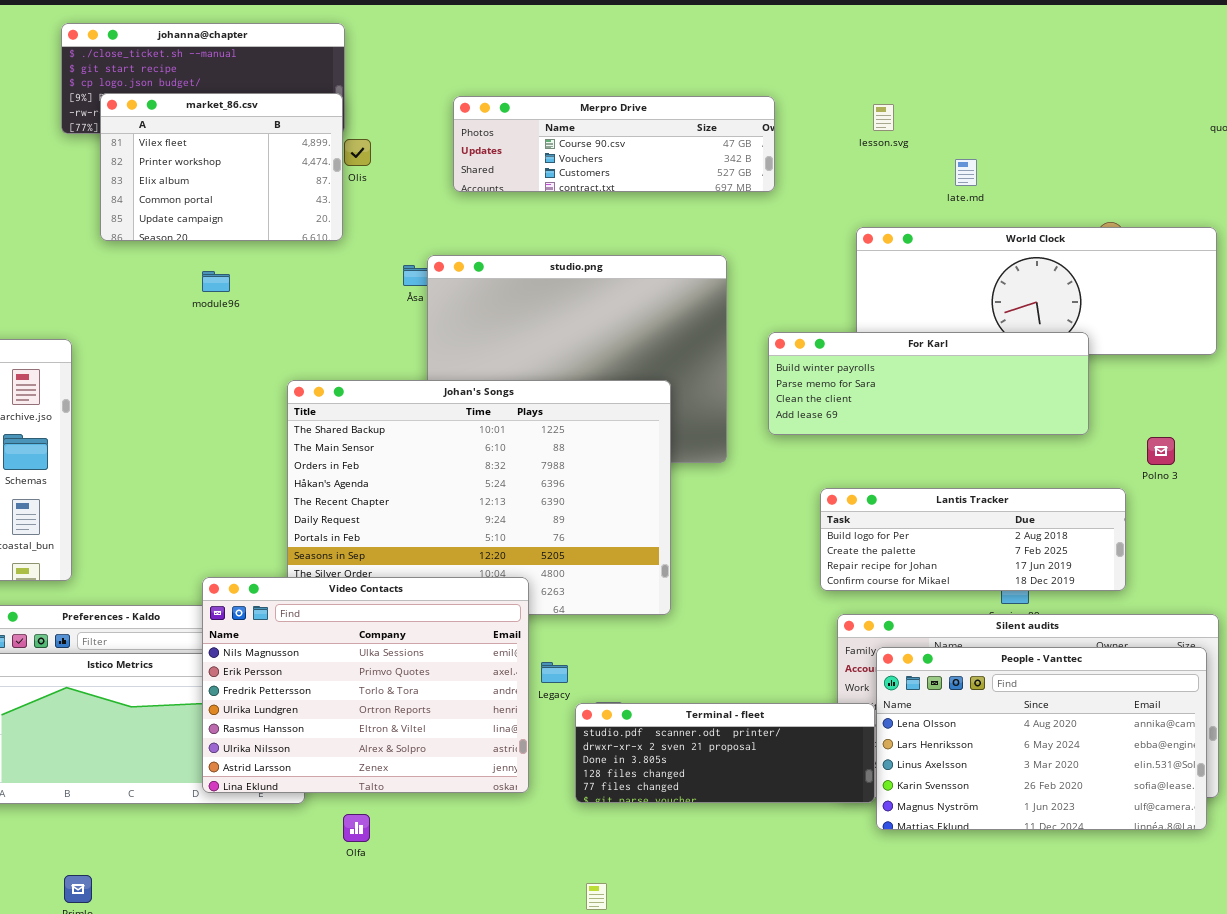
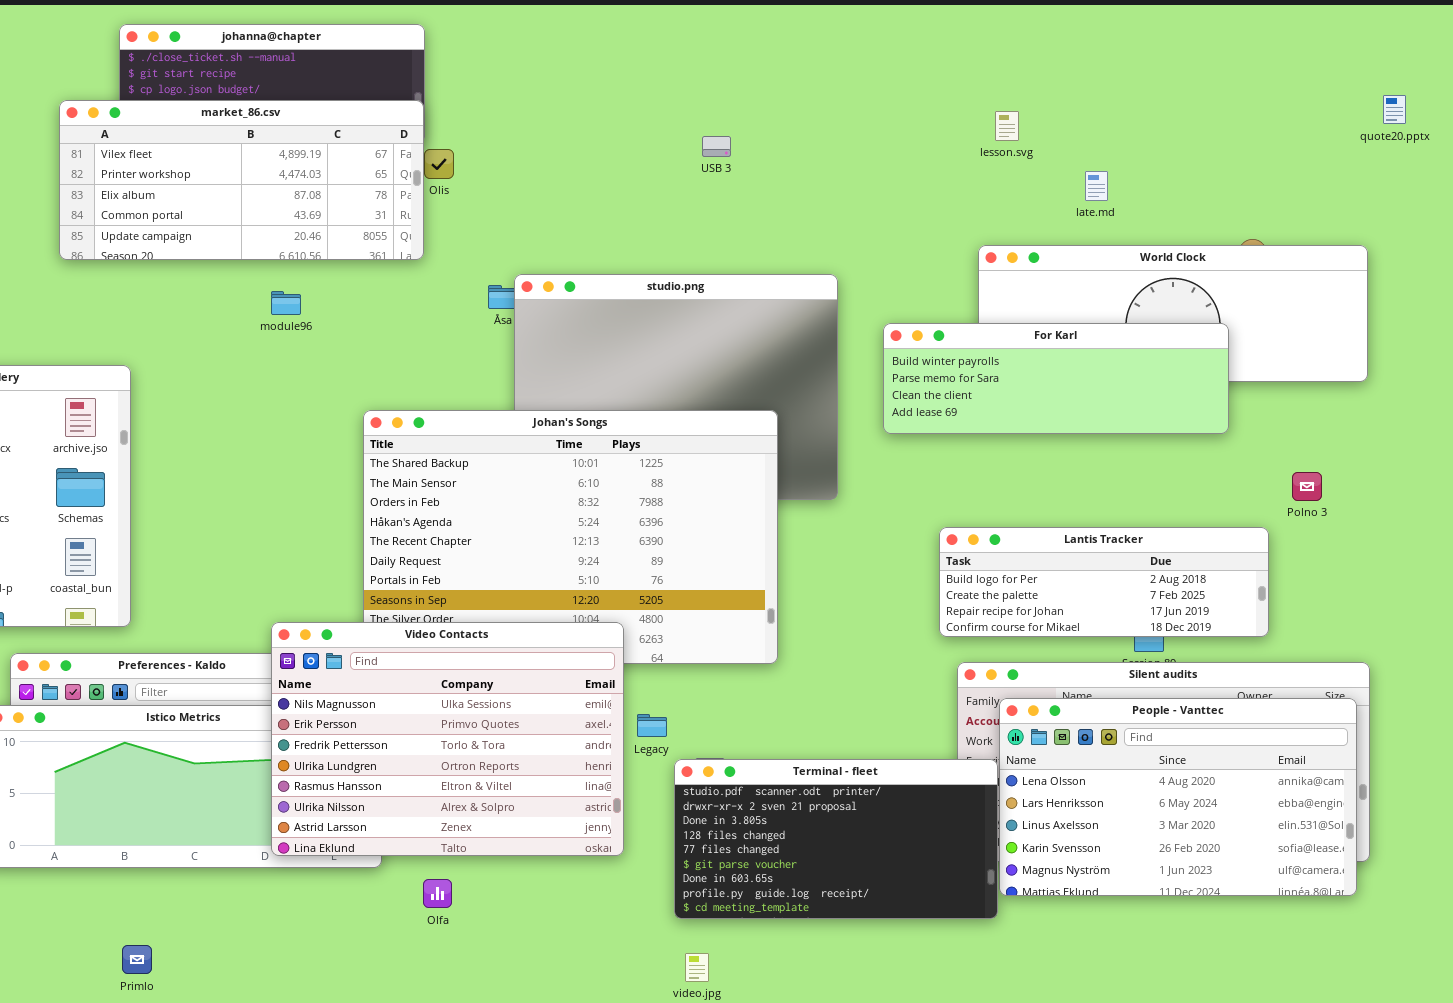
market_86.csv: [100,93,343,241] -> [59,100,424,260], resized
Merpro Drive: [453,96,775,192] -> none, closed
For Karl: [768,332,1089,435] -> [883,323,1229,434], moved
Terminal - fleet: [575,703,875,803] -> [674,759,998,919], resized

